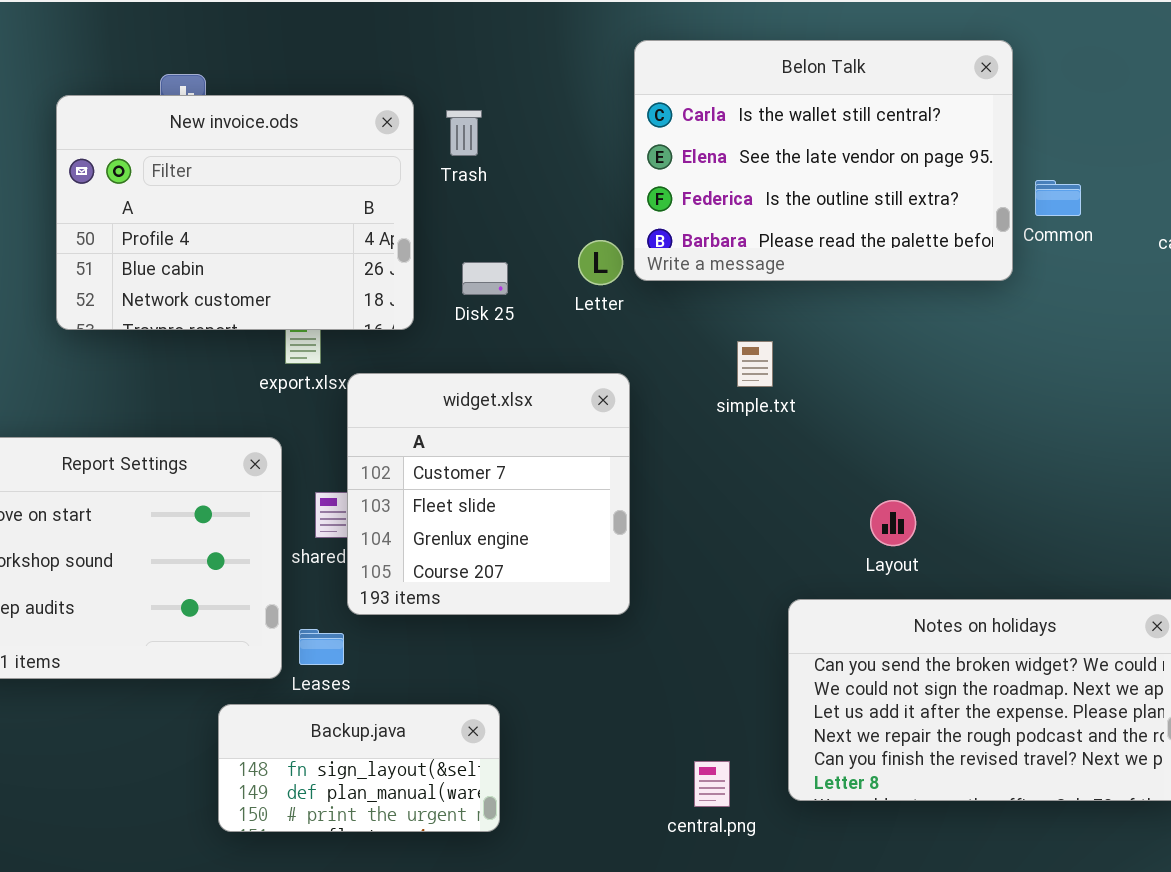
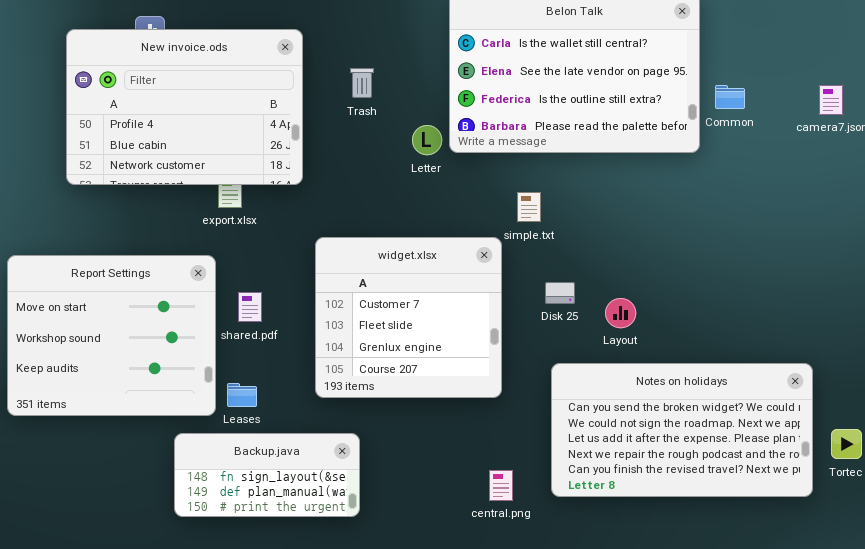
Trash: [446,110,482,156] -> [350,68,374,98], moved
Disk 25: [462,262,508,295] -> [545,282,575,304], moved
widget.xlsx: [347,373,630,615] -> [315,237,502,398], moved

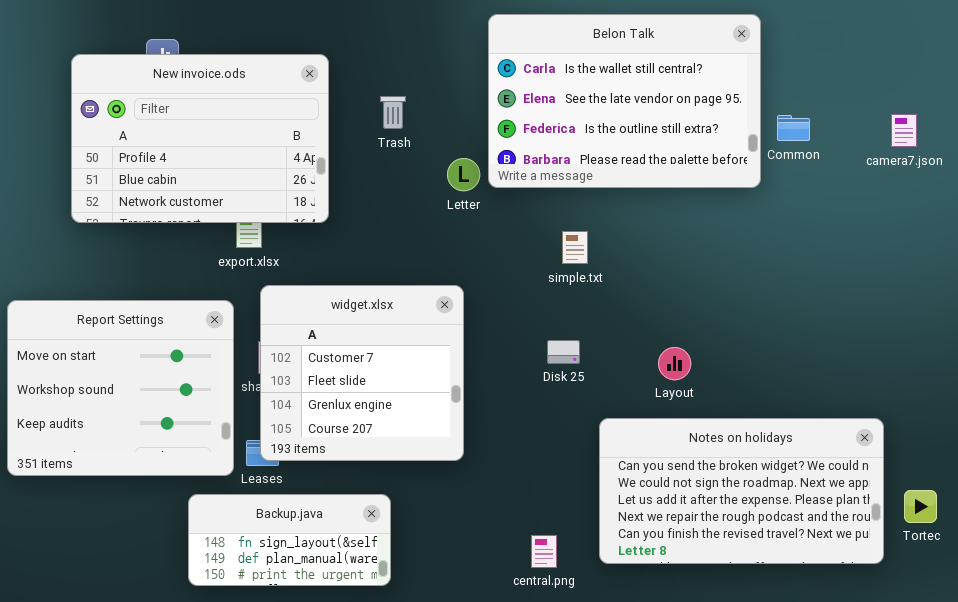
widget.xlsx: [315,237,502,398] -> [260,285,464,461], moved
Disk 25: [545,282,575,304] -> [547,340,580,364], moved

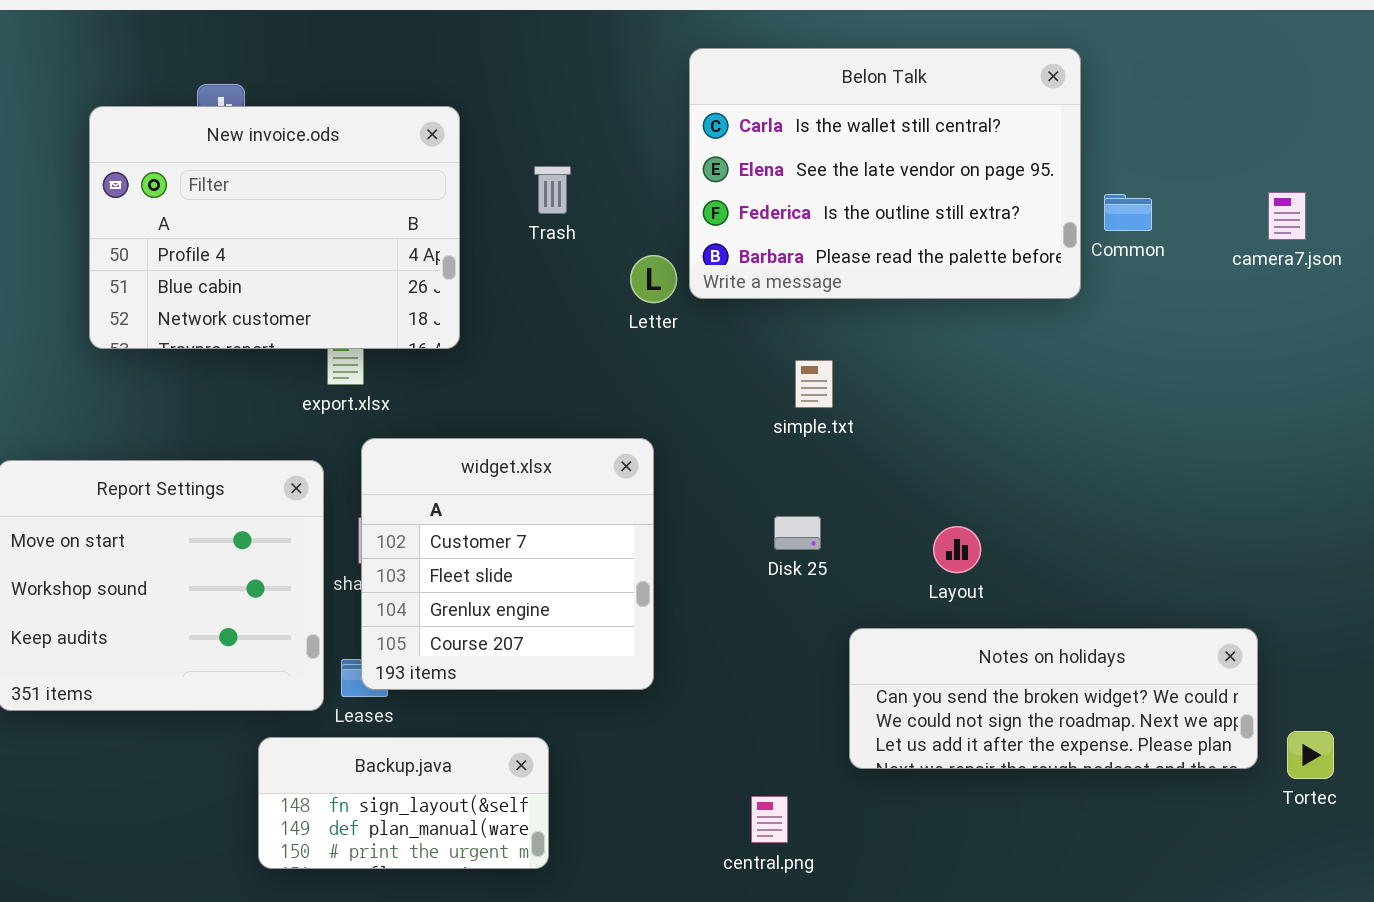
Notes on holidays: [599,418,884,564] -> [849,628,1258,769], resized

